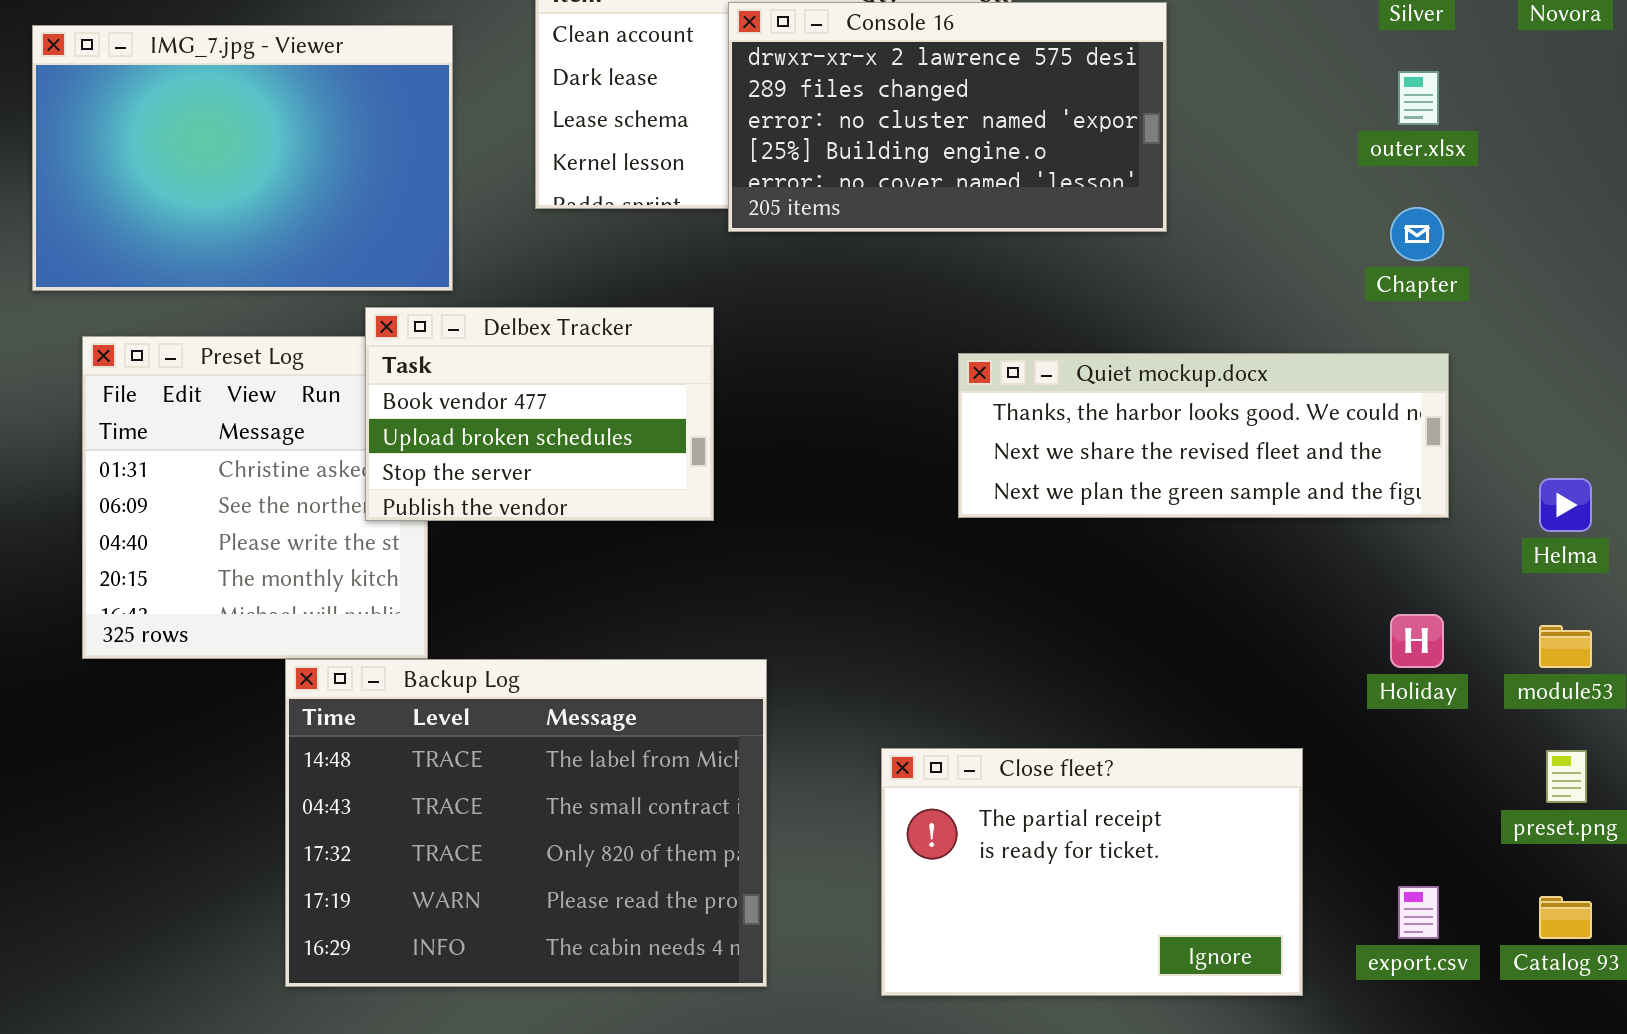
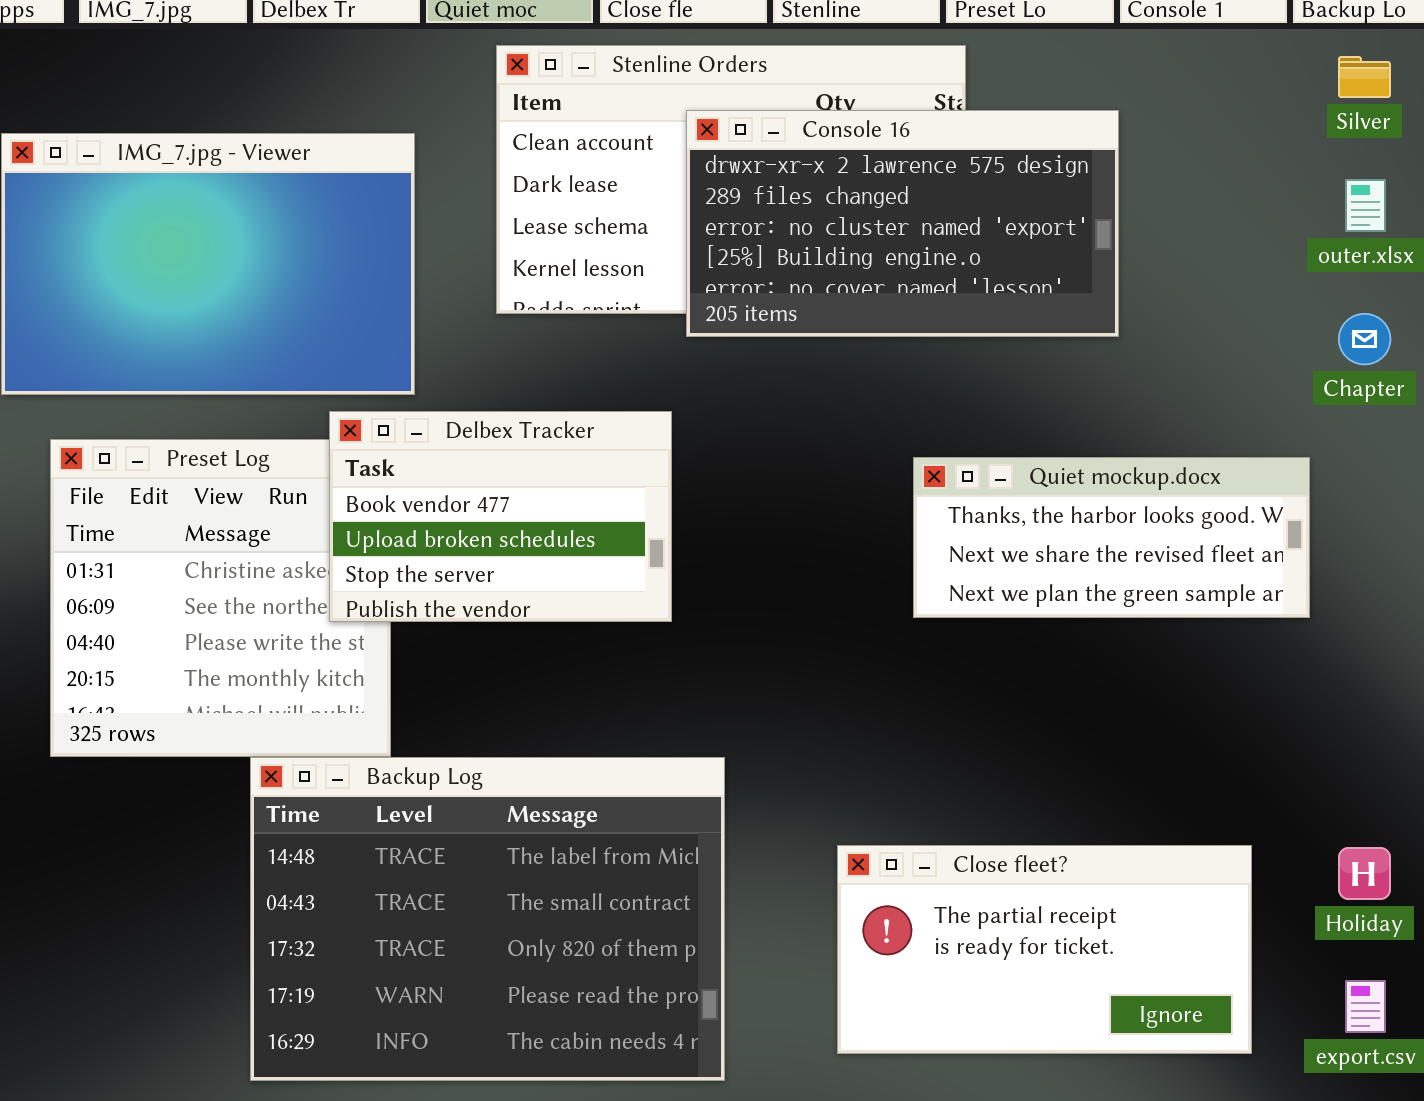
Quiet mockup.docx: [958,353,1449,518] -> [913,457,1310,618], resized
Holiday: [1390,614,1444,668] -> [1338,847,1391,900], moved
Close fleet?: [881,748,1303,996] -> [837,845,1252,1054], resized

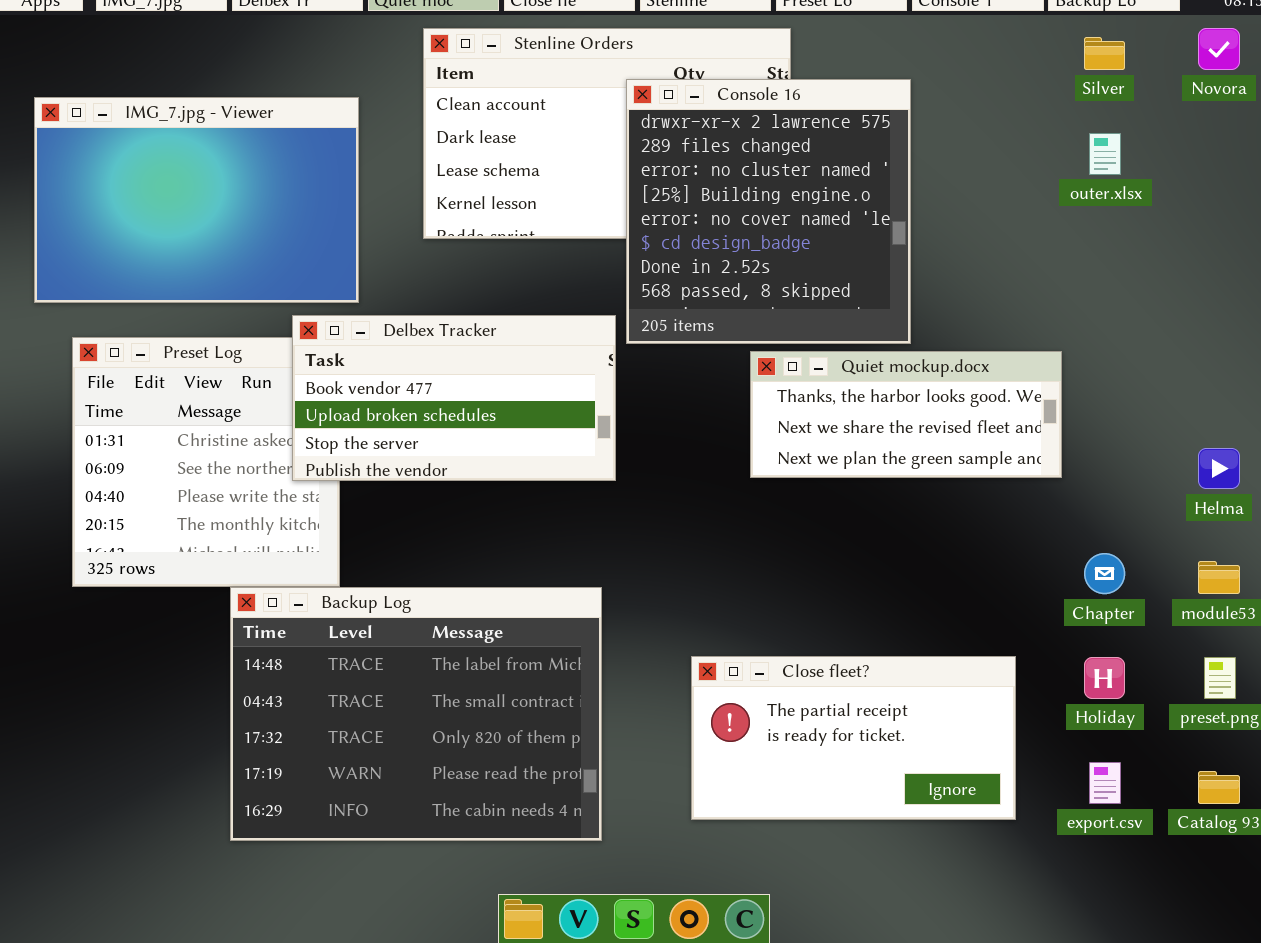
Console 16: [686,110,1119,337] -> [626,79,911,344], resized
Chapter: [1338,313,1391,365] -> [1084,553,1125,594], moved
Delbex Tracker: [329,411,672,622] -> [292,315,616,481], resized

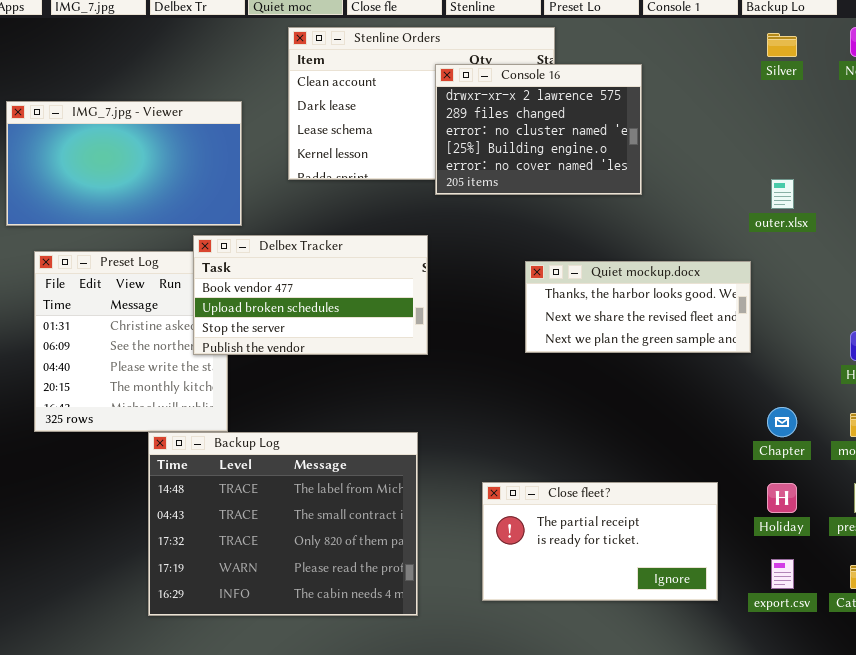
Console 16: [626,79,911,344] -> [435,64,642,195], resized
IMG_7.jpg - Viewer: [34,97,359,303] -> [6,101,242,226], resized
outer.xlsx: [1089,133,1121,175] -> [771,179,794,209], moved

